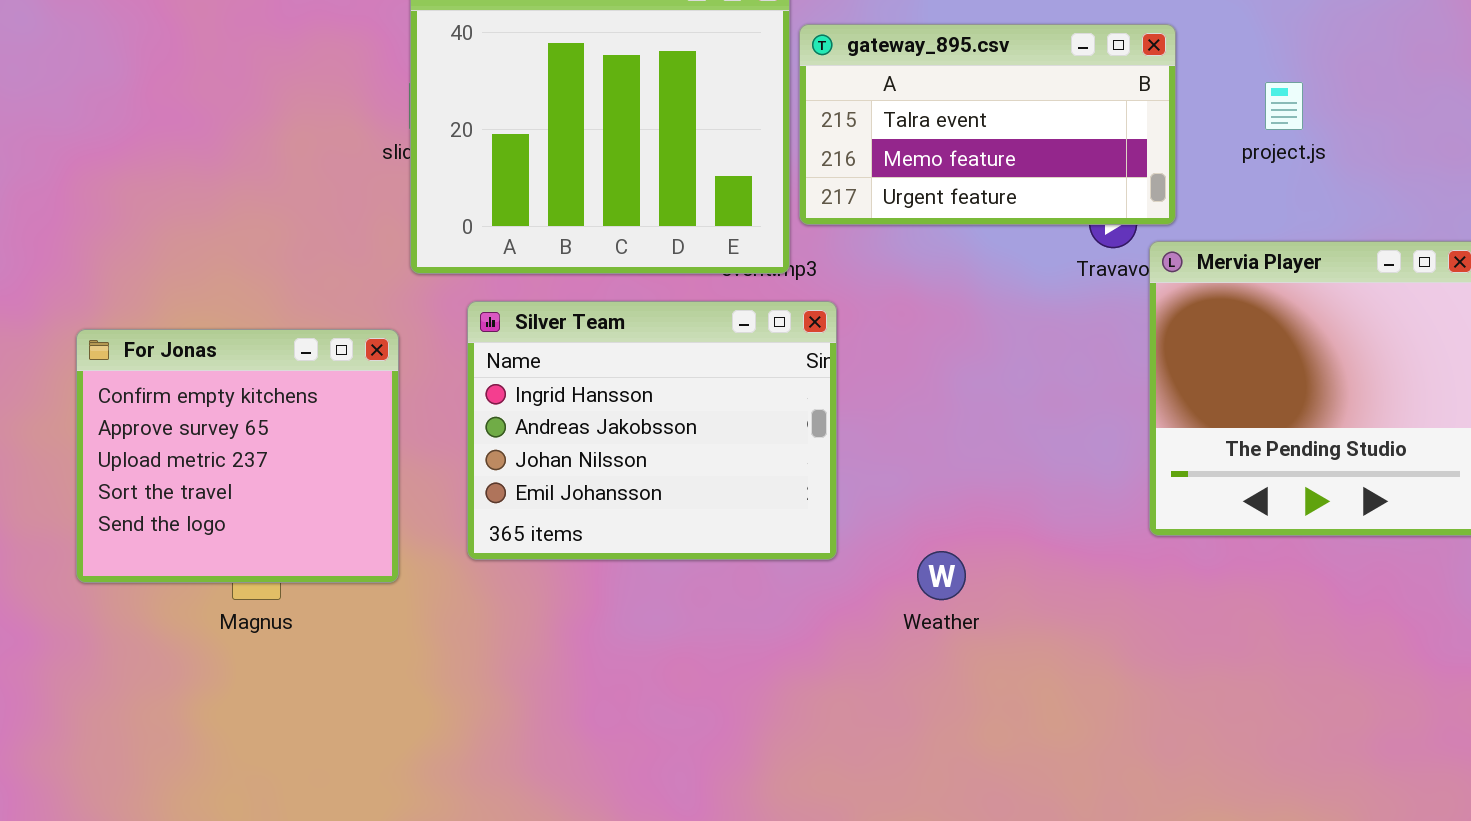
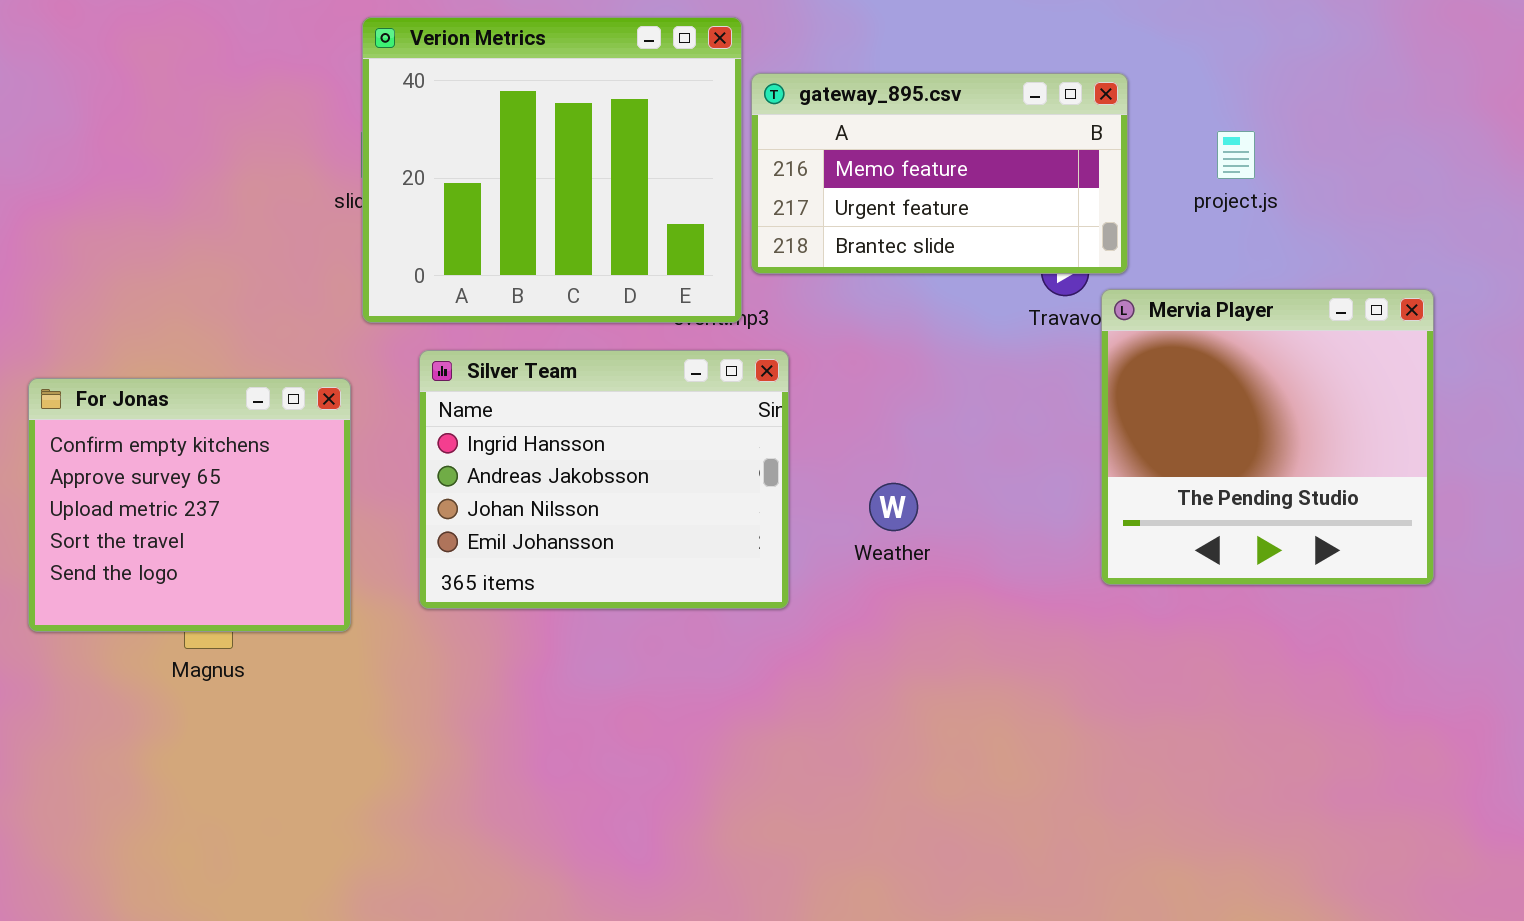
gateway_895.csv: [799,24,1176,225] -> [751,73,1128,274], scrolled down 1 row
Weather: [917,551,966,600] -> [869,483,918,531], moved

